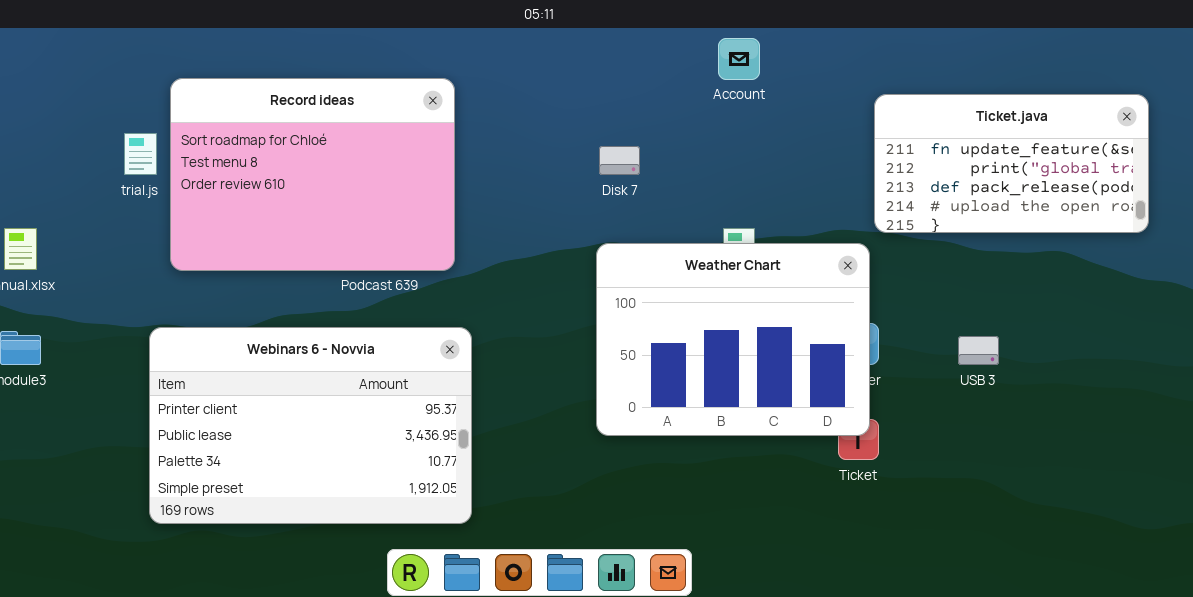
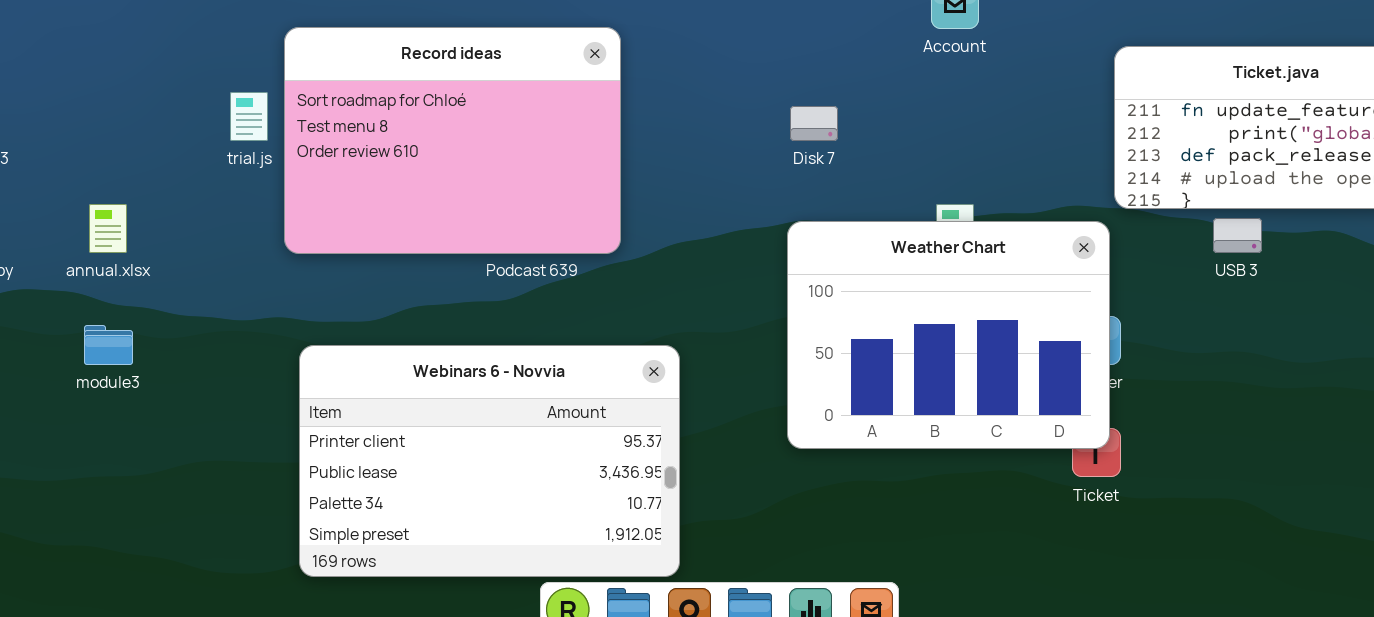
Webinars 6 - Novvia: [149,327,472,524] -> [299,345,680,577], moved
USB 3: [958,336,999,365] -> [1213,218,1262,253], moved

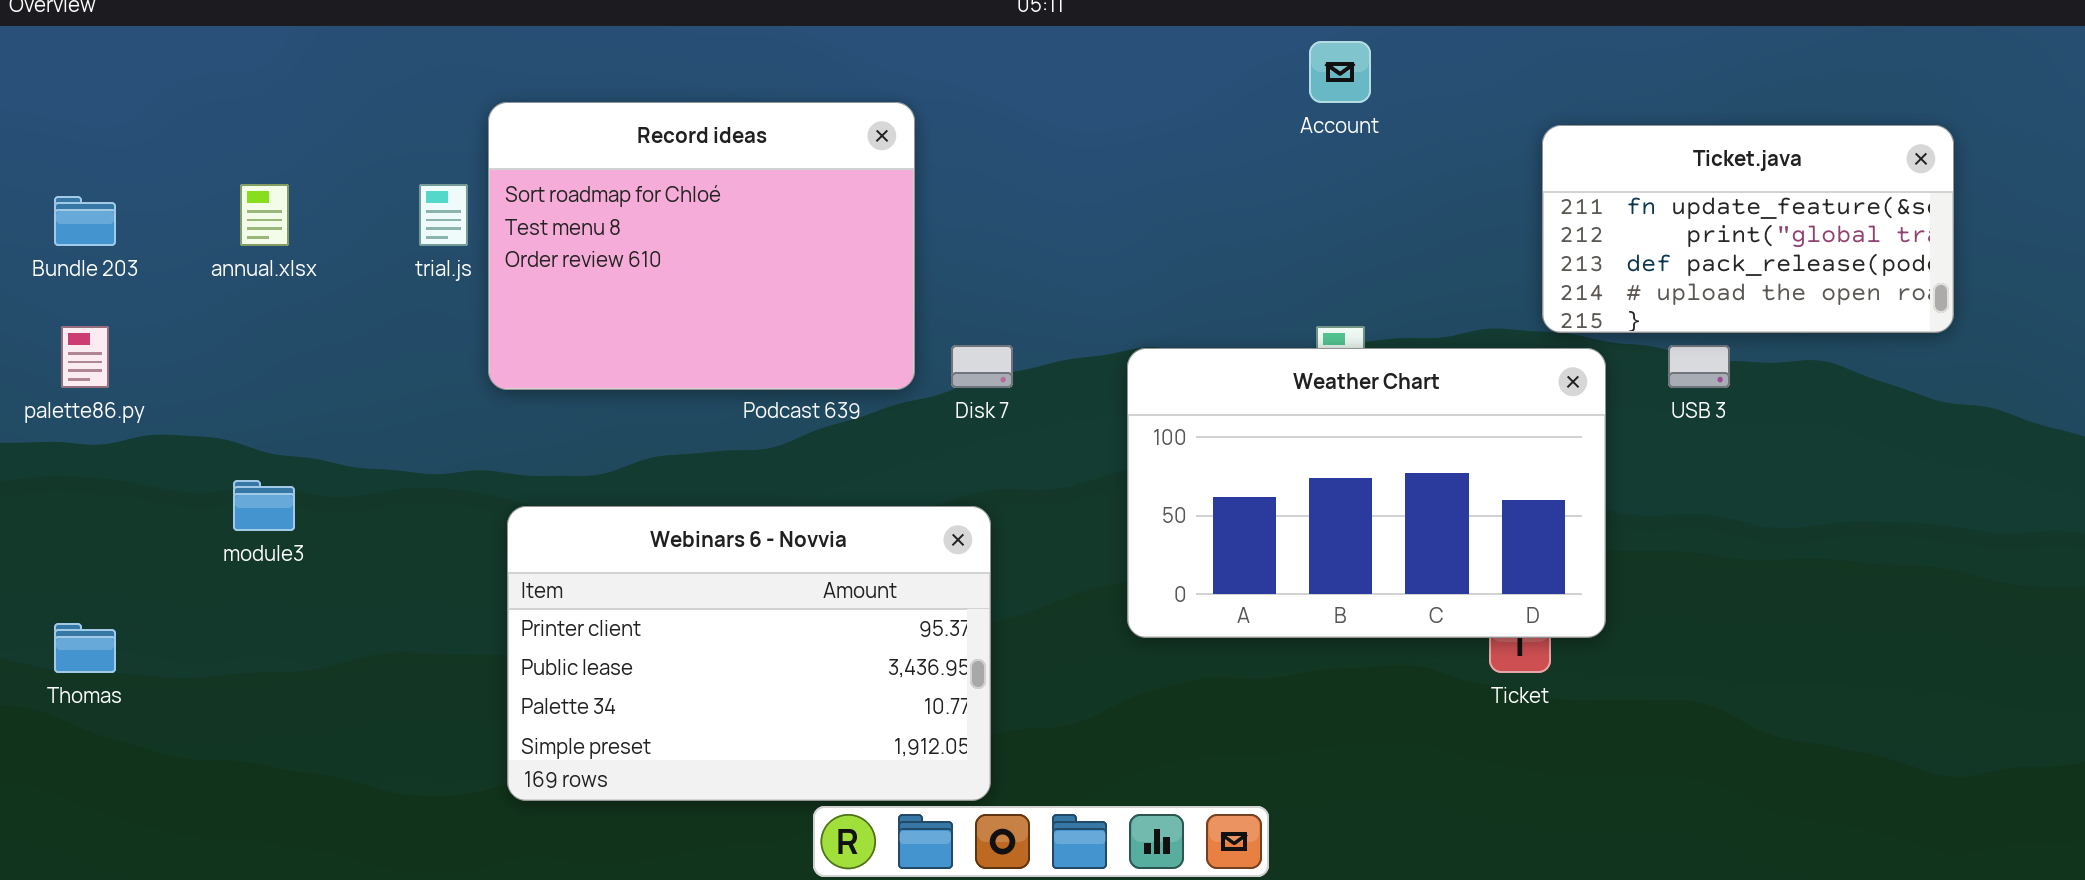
Disk 7: [790,106,838,141] -> [951,345,1013,388], moved
annual.xlsx: [89,204,127,253] -> [240,184,289,246], moved
Weather Chart: [787,221,1110,449] -> [1127,348,1606,638], resized

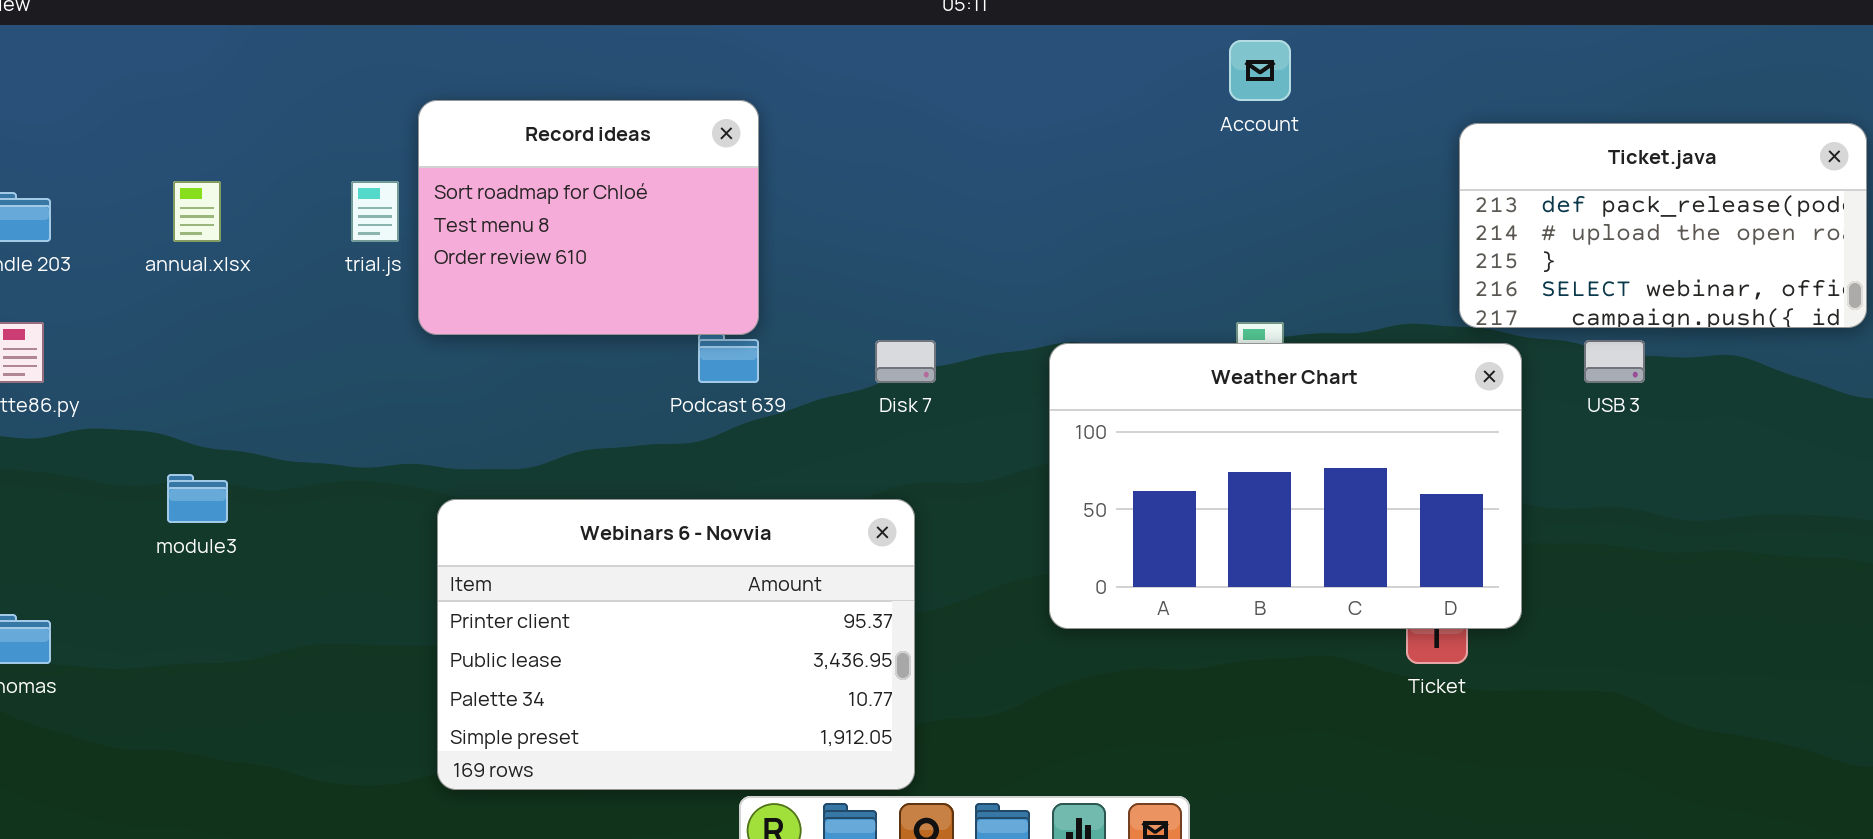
Record ideas: [488,102,915,390] -> [418,100,759,335], resized
Ticket.java: [1542,125,1954,333] -> [1459,123,1867,328], scrolled down 2 rows

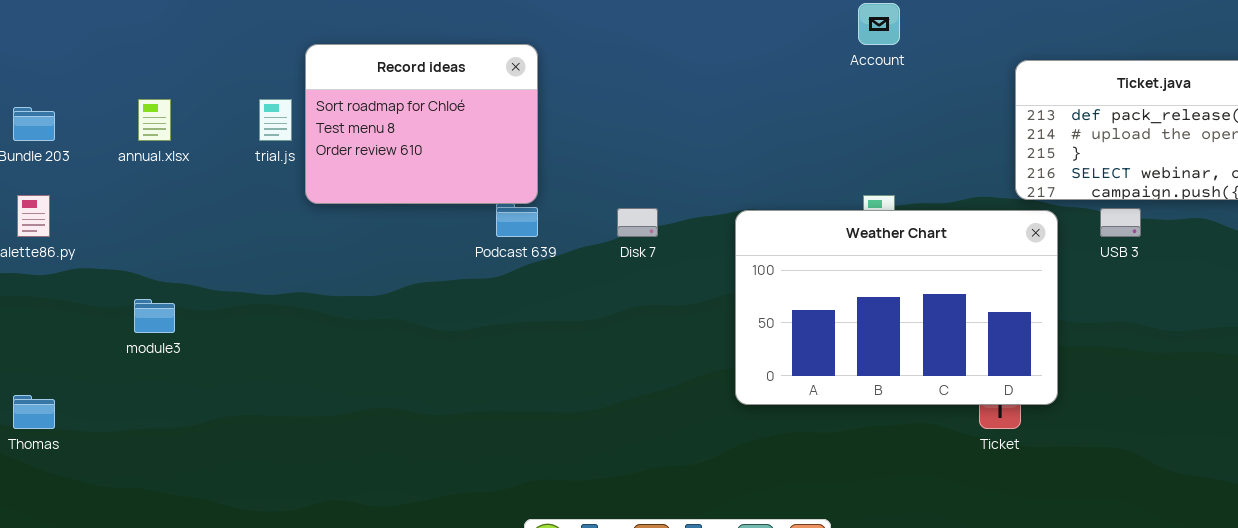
Webinars 6 - Novvia: [437,499,915,790] -> none, closed

